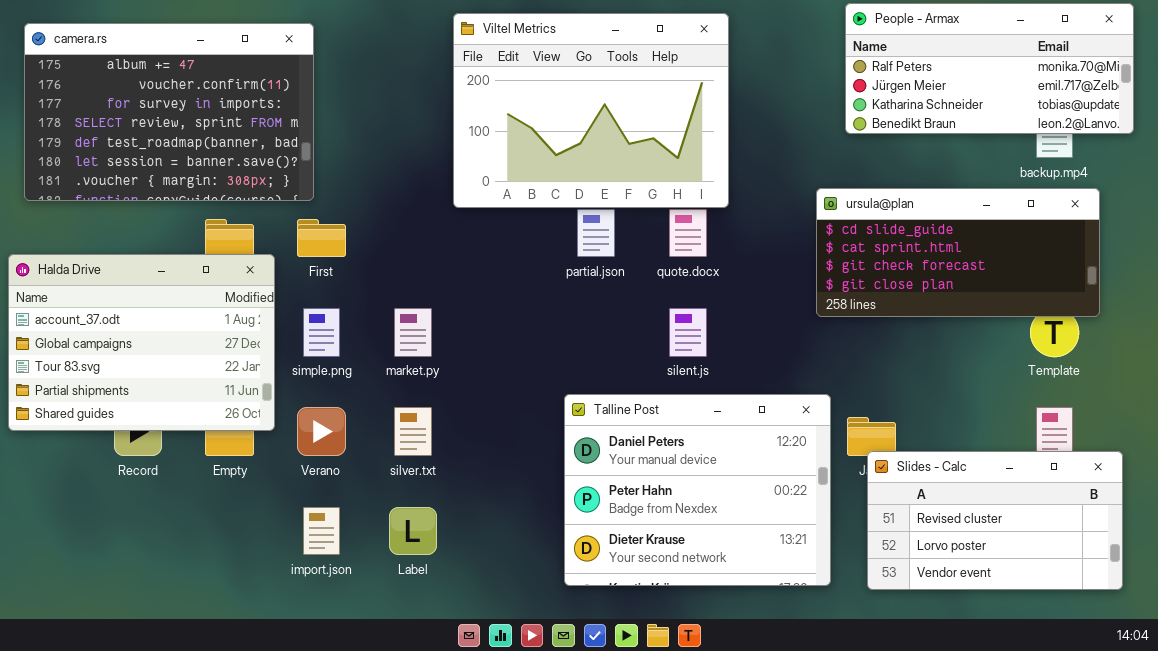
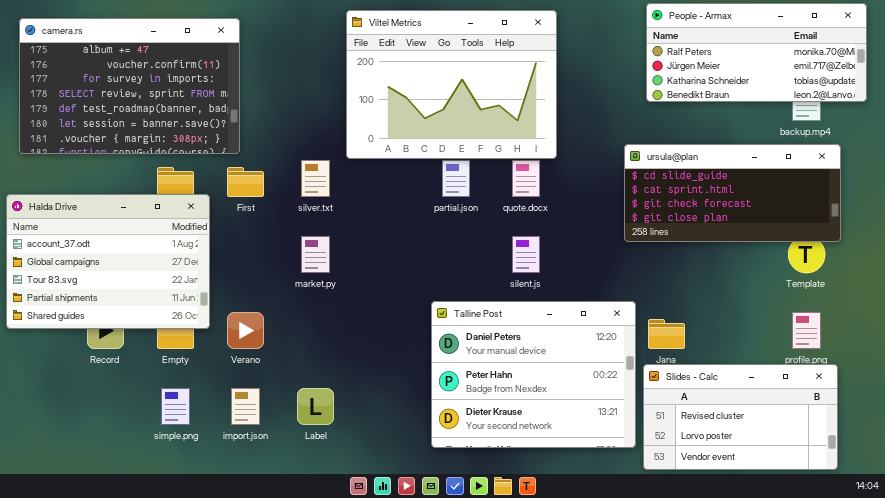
simple.png: [303,308,340,357] -> [161,388,190,425], moved
silver.txt: [394,407,432,456] -> [301,160,330,197], moved
Slides - Calc: [867,451,1123,590] -> [643,364,838,470], moved

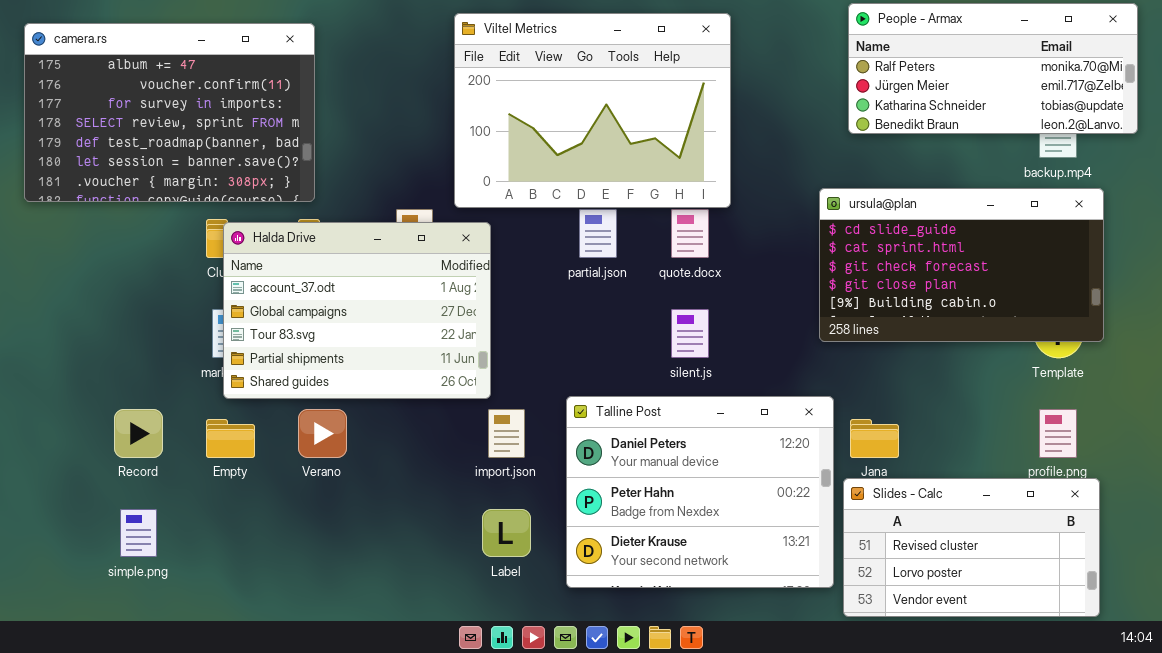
ursula@plan: [624,144,841,242] -> [819,188,1104,342], resized
Halda Drive: [6,194,210,329] -> [223,222,491,399], moved
simple.png: [161,388,190,425] -> [120,509,157,557], moved
import.json: [231,388,260,425] -> [488,409,525,458], moved
Label: [297,388,334,425] -> [482,509,531,557], moved

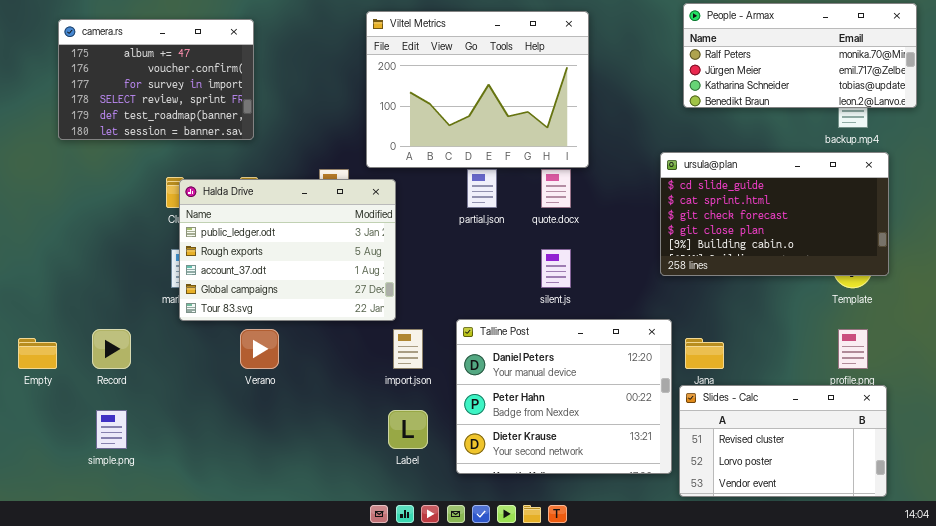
camera.rs: [24,23,315,202] -> [58,19,254,140], resized
Halda Drive: [223,222,491,399] -> [179,179,396,321], scrolled up 2 rows
Empty: [206,419,255,458] -> [18,338,57,369], moved

